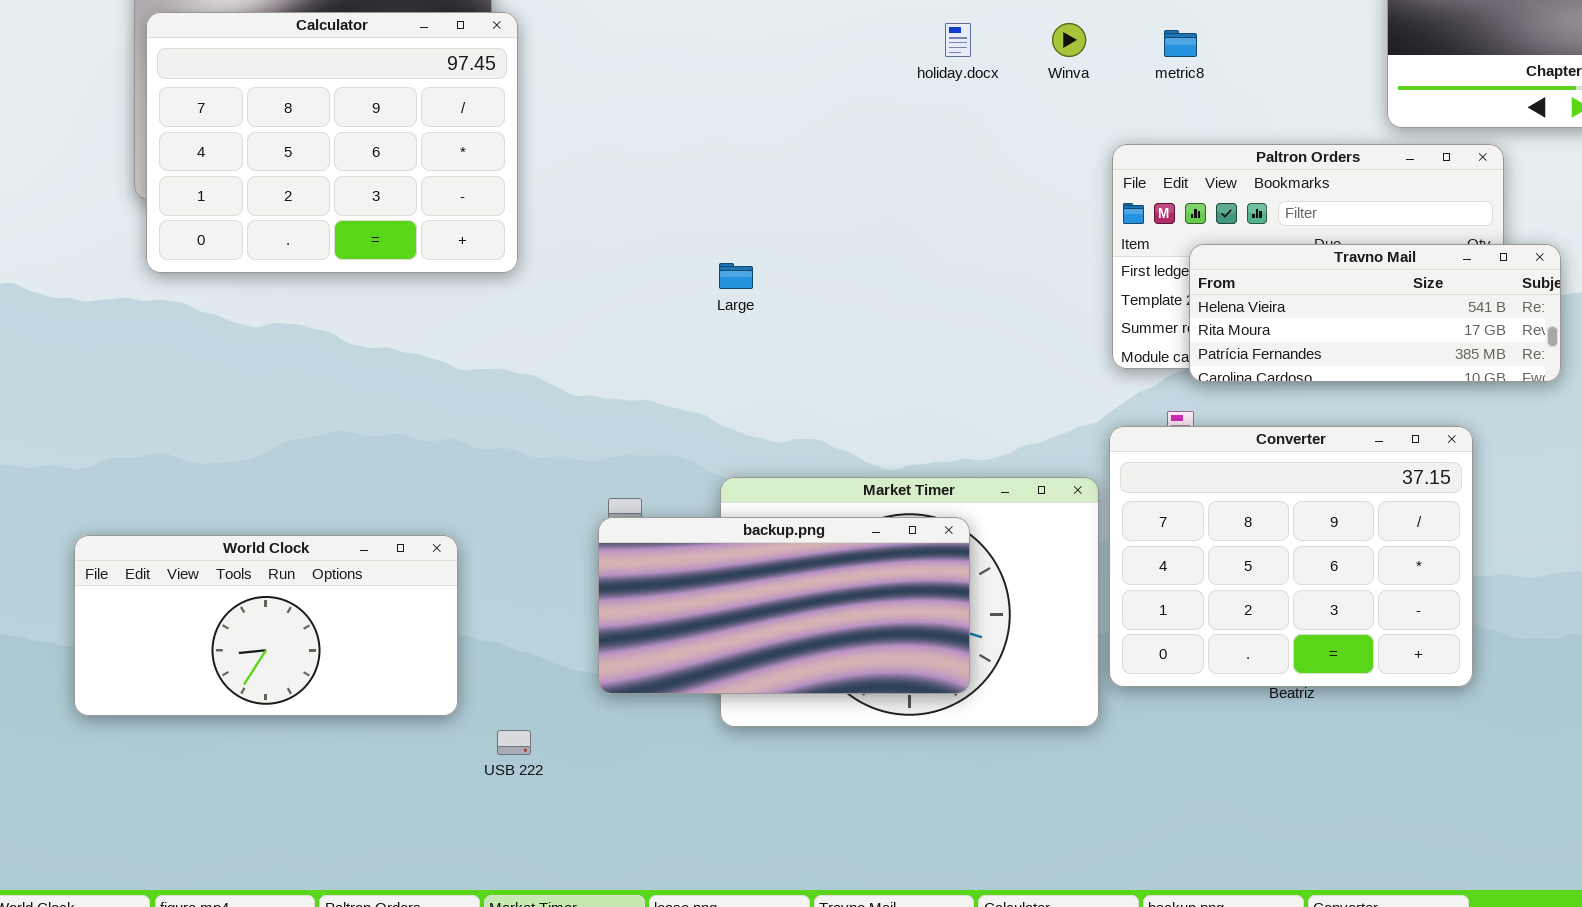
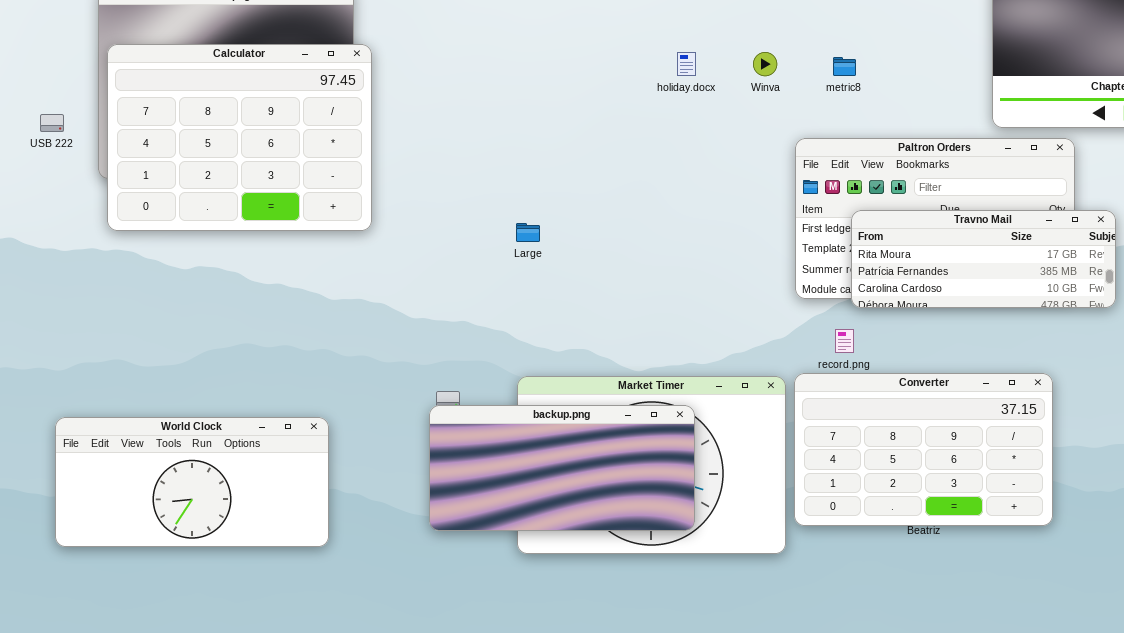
Travno Mail: [1189,244,1561,382] -> [851,210,1116,308], scrolled down 1 row
Converter: [1109,426,1473,687] -> [794,373,1053,526], resized
USB 222: [497,730,531,755] -> [40,114,64,132], moved

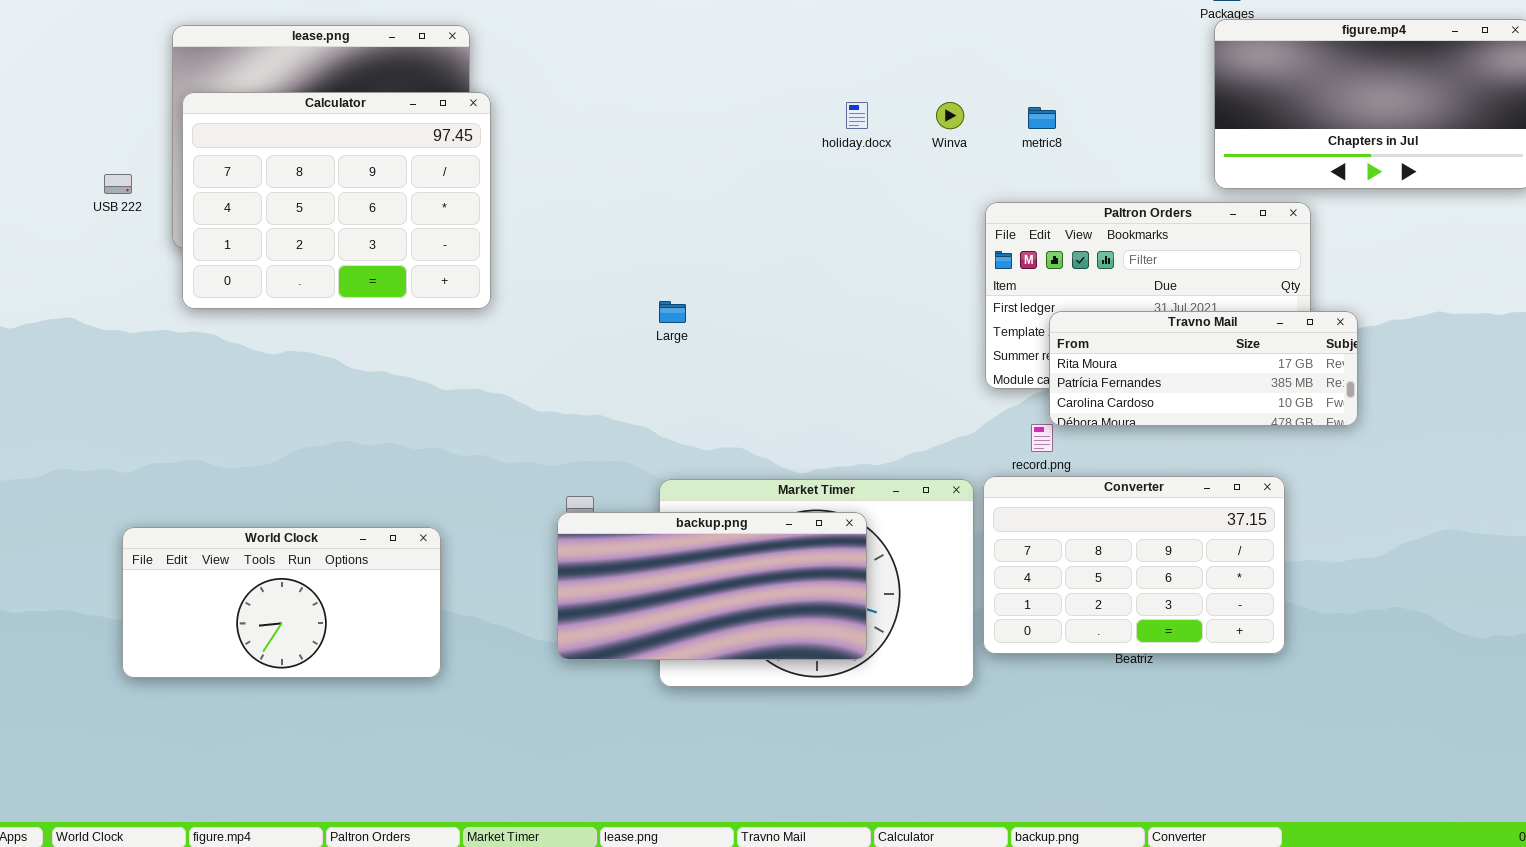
Travno Mail: [851,210,1116,308] -> [1049,311,1358,426], moved

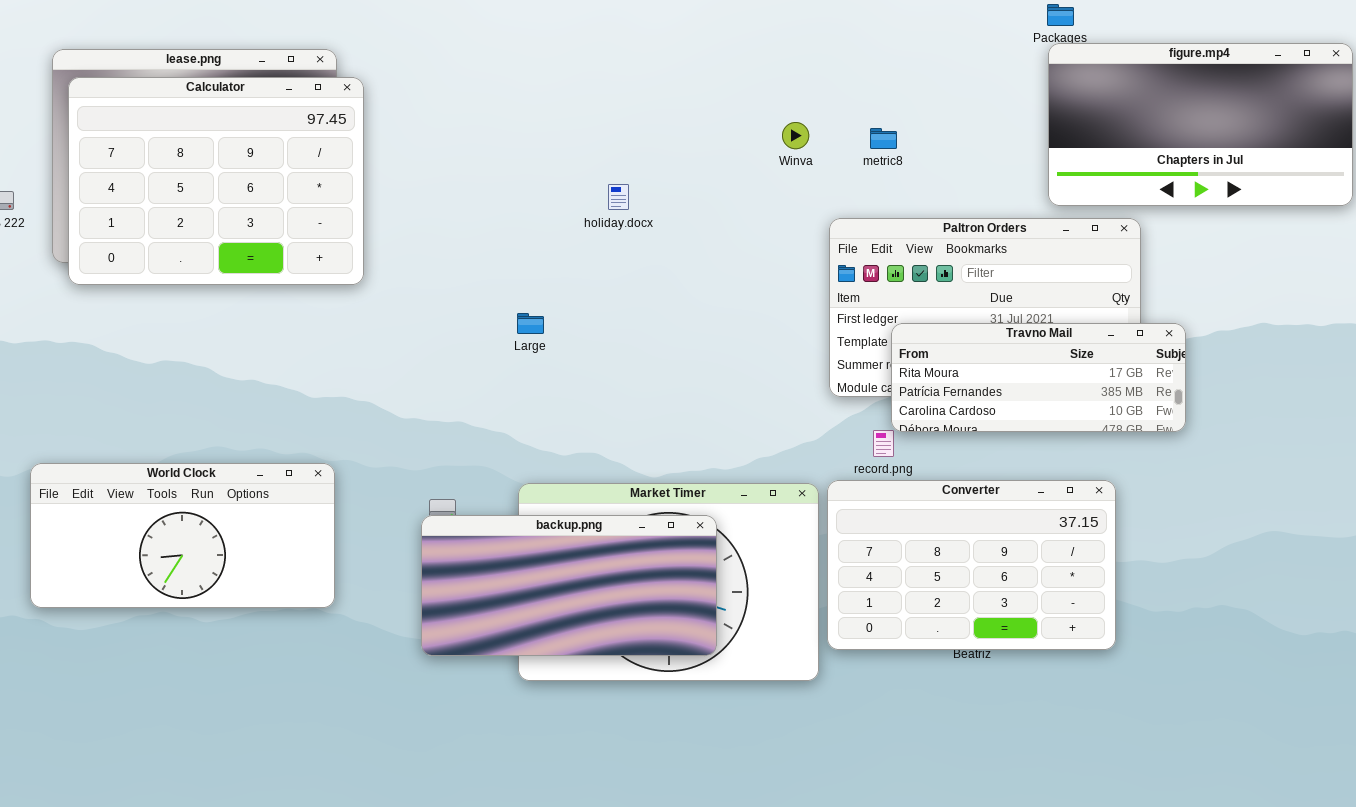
Calculator: [182,92,491,309] -> [68,77,364,285], moved
holiday.docx: [846,102,868,129] -> [608,184,629,210], moved
World Clock: [122,527,441,678] -> [30,463,335,608], moved

